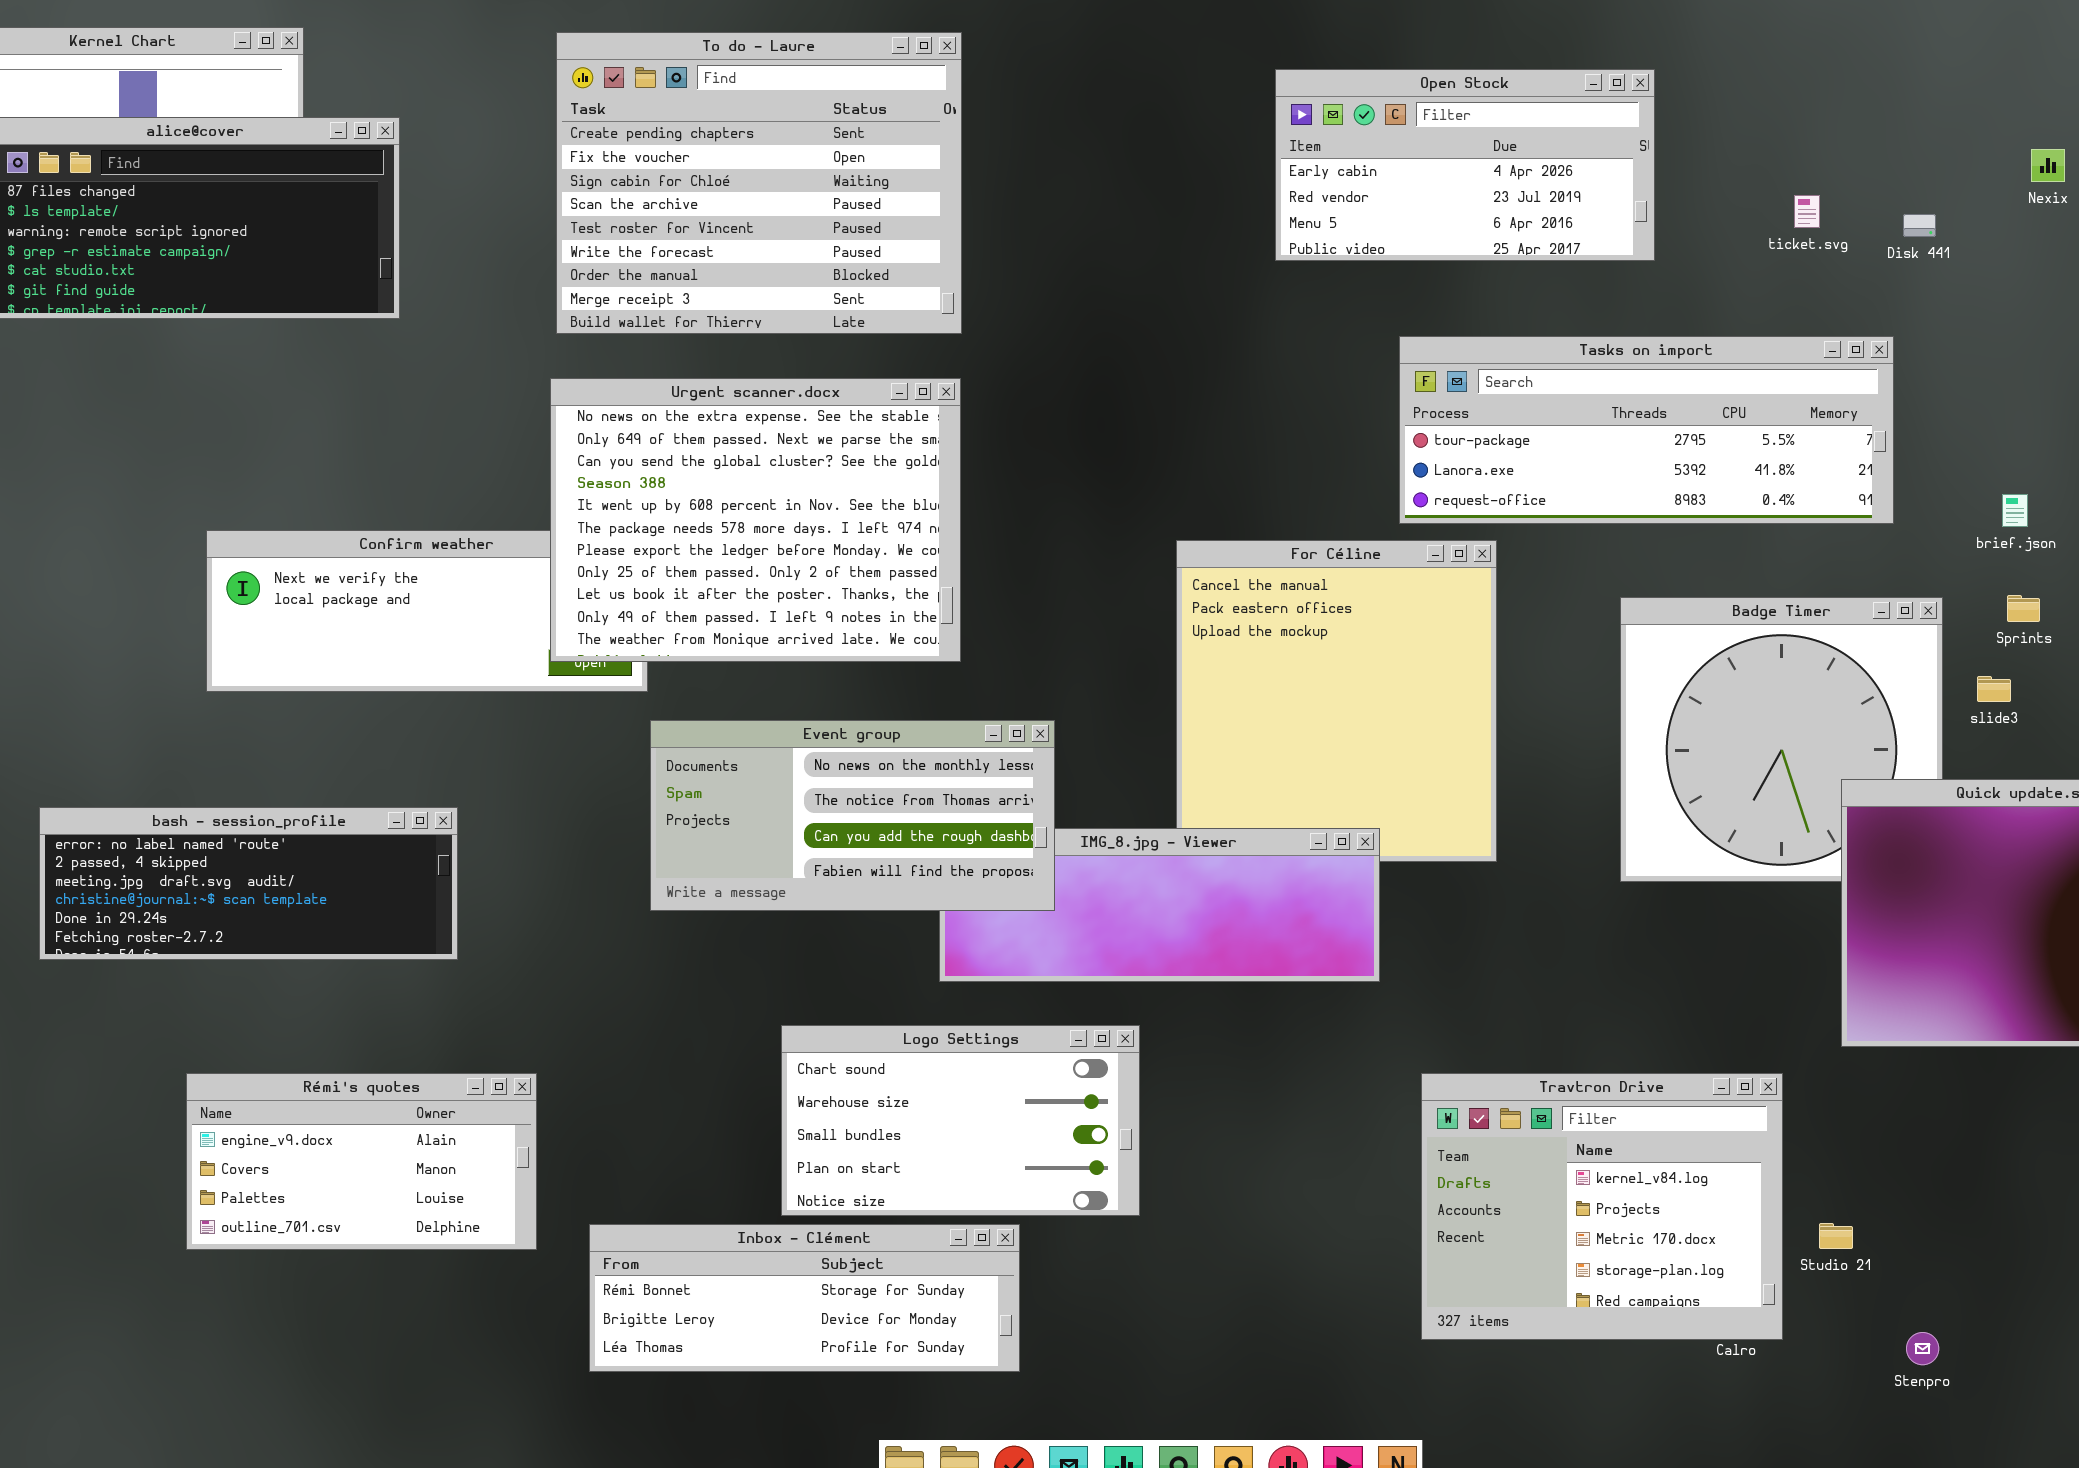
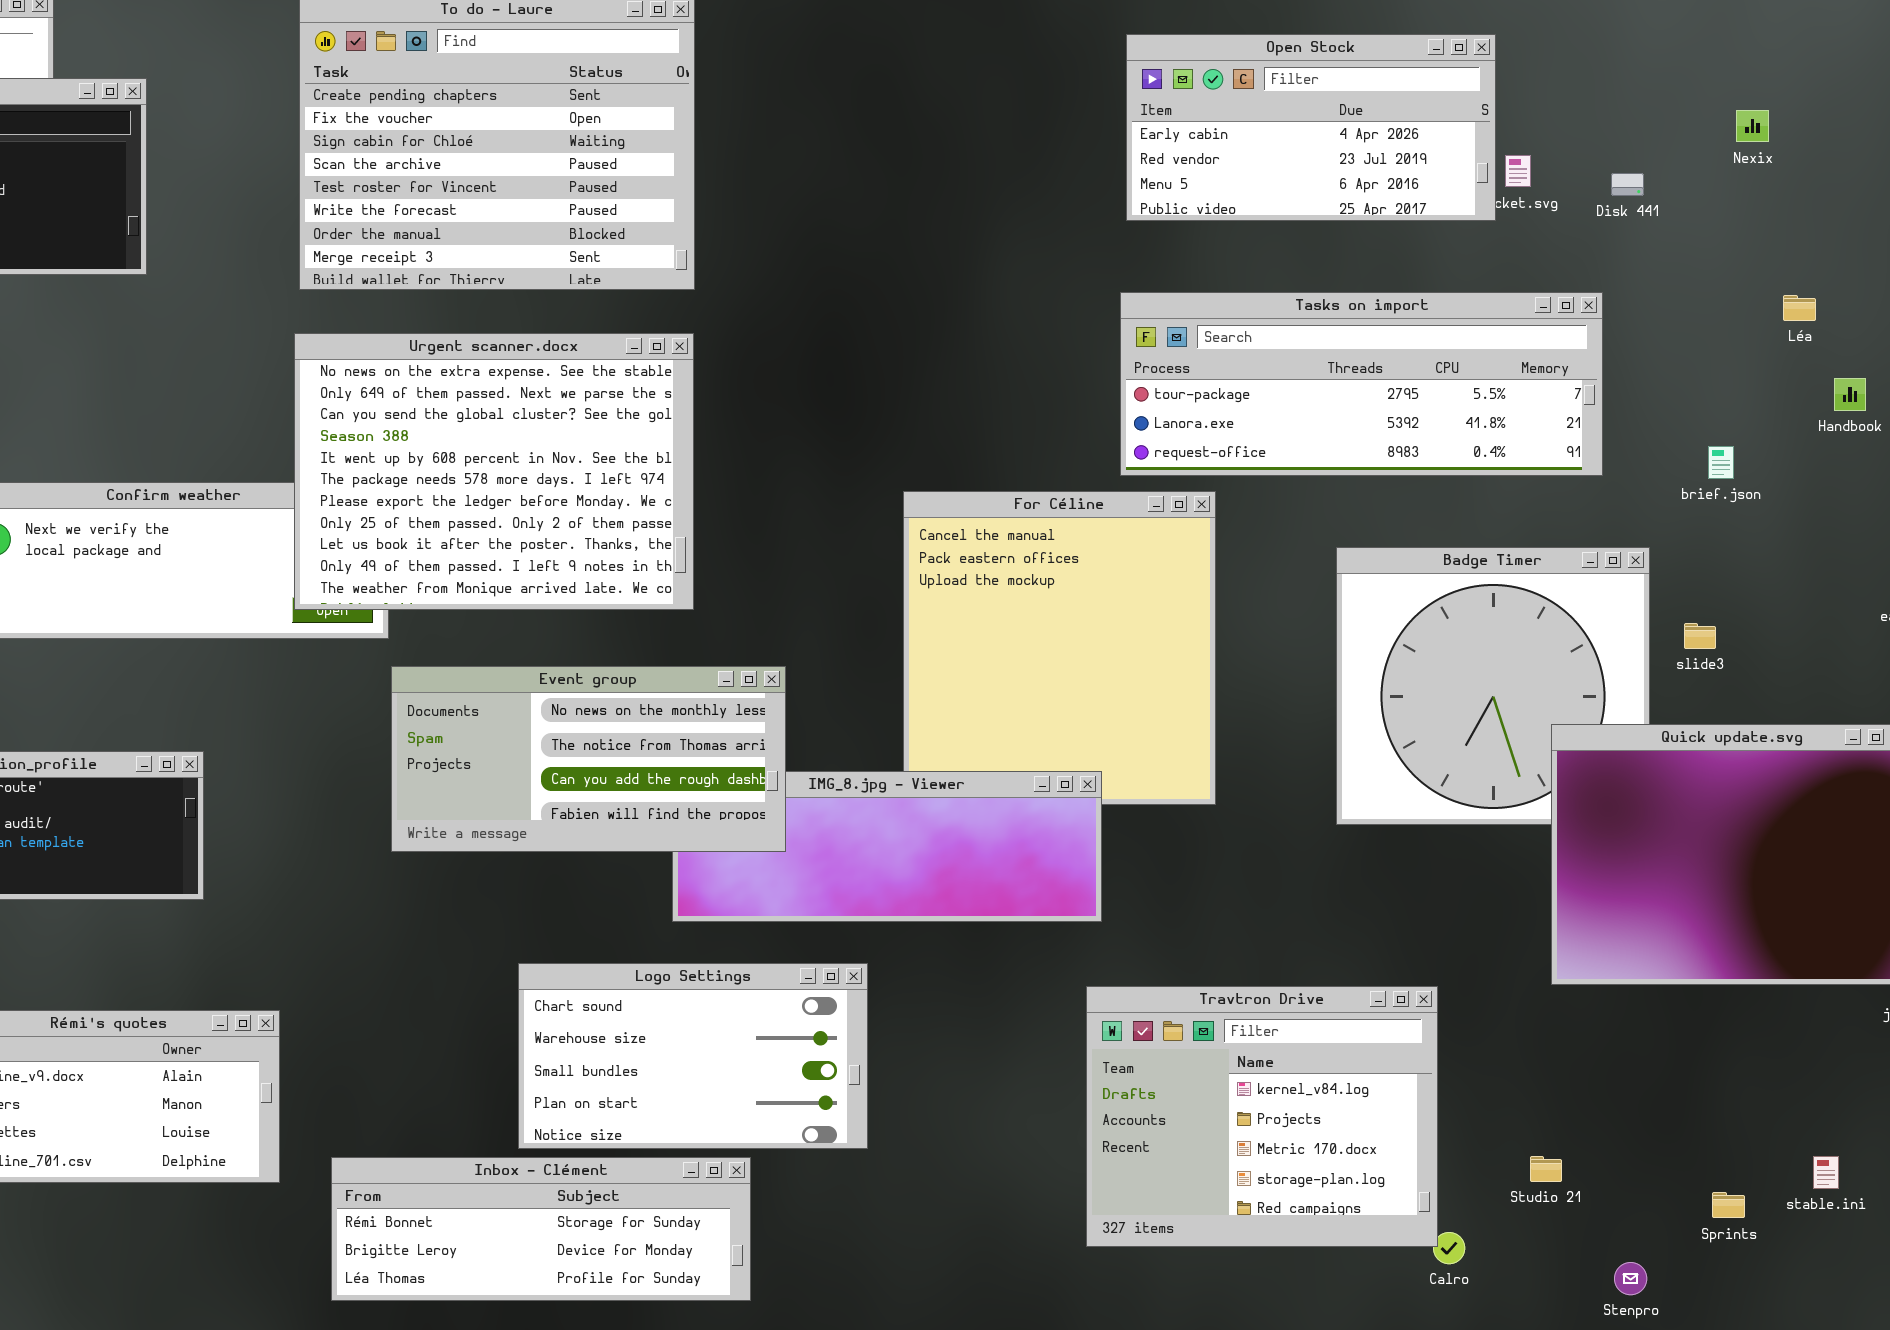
Open Stock: [1275,69,1655,261] -> [1126,34,1496,221], moved
Sprints: [2007,595,2040,622] -> [1712,1192,1745,1218], moved
Travtron Drive: [1421,1073,1783,1340] -> [1086,986,1438,1247], moved

